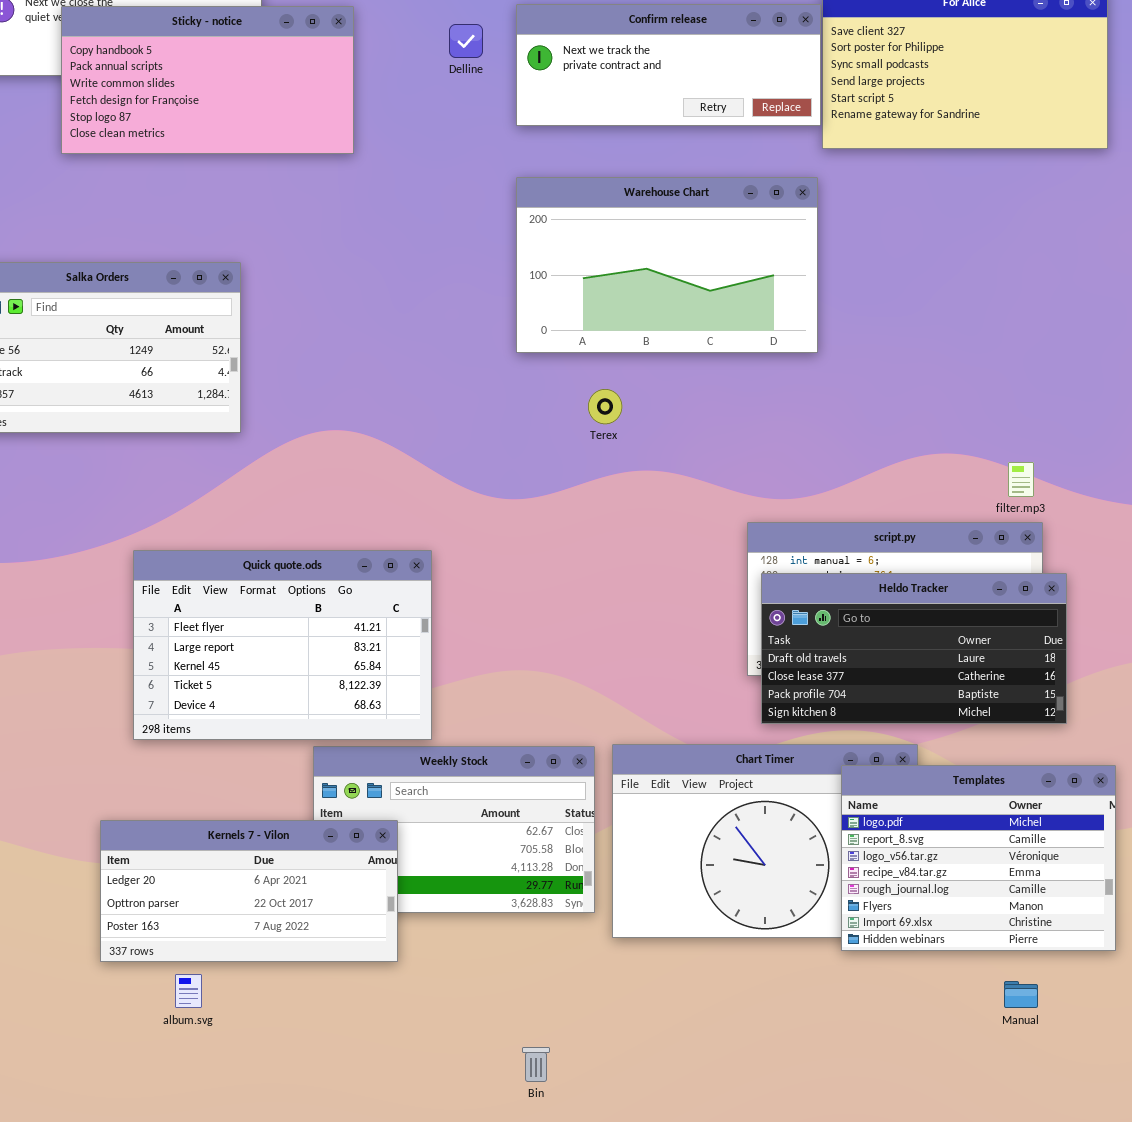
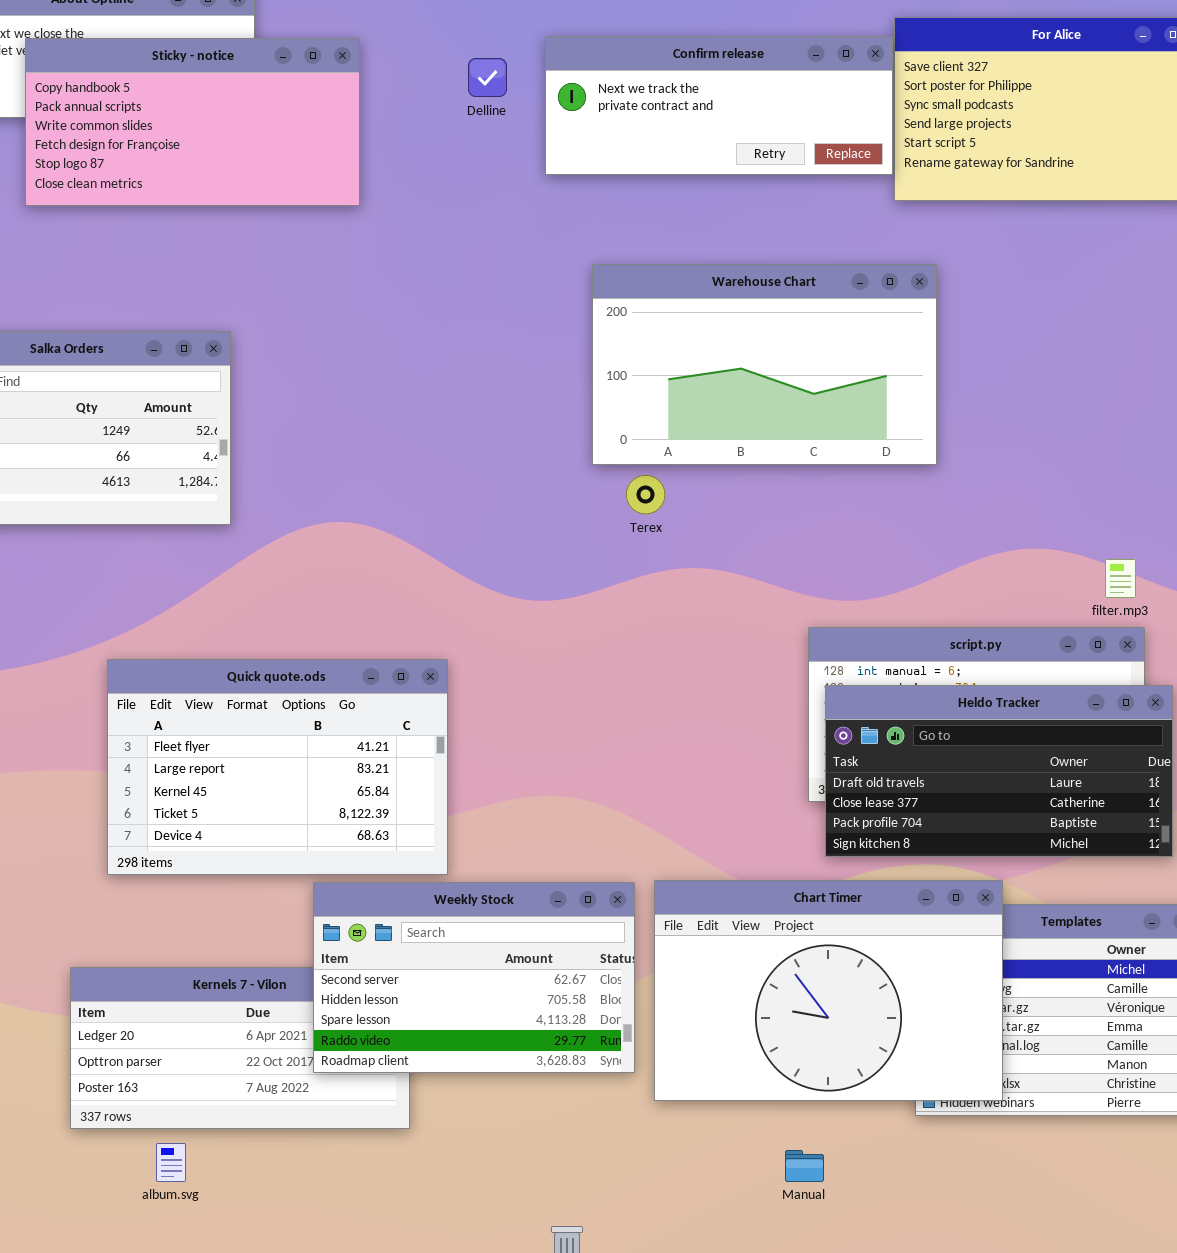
Warehouse Chart: [516,177,818,353] -> [592,264,937,465], moved
Chart Timer: [612,744,918,938] -> [654,880,1003,1101], raised
Weekly Stock: [313,746,595,913] -> [313,882,635,1073], raised
Manual: [1004,981,1038,1008] -> [785,1150,824,1182], moved

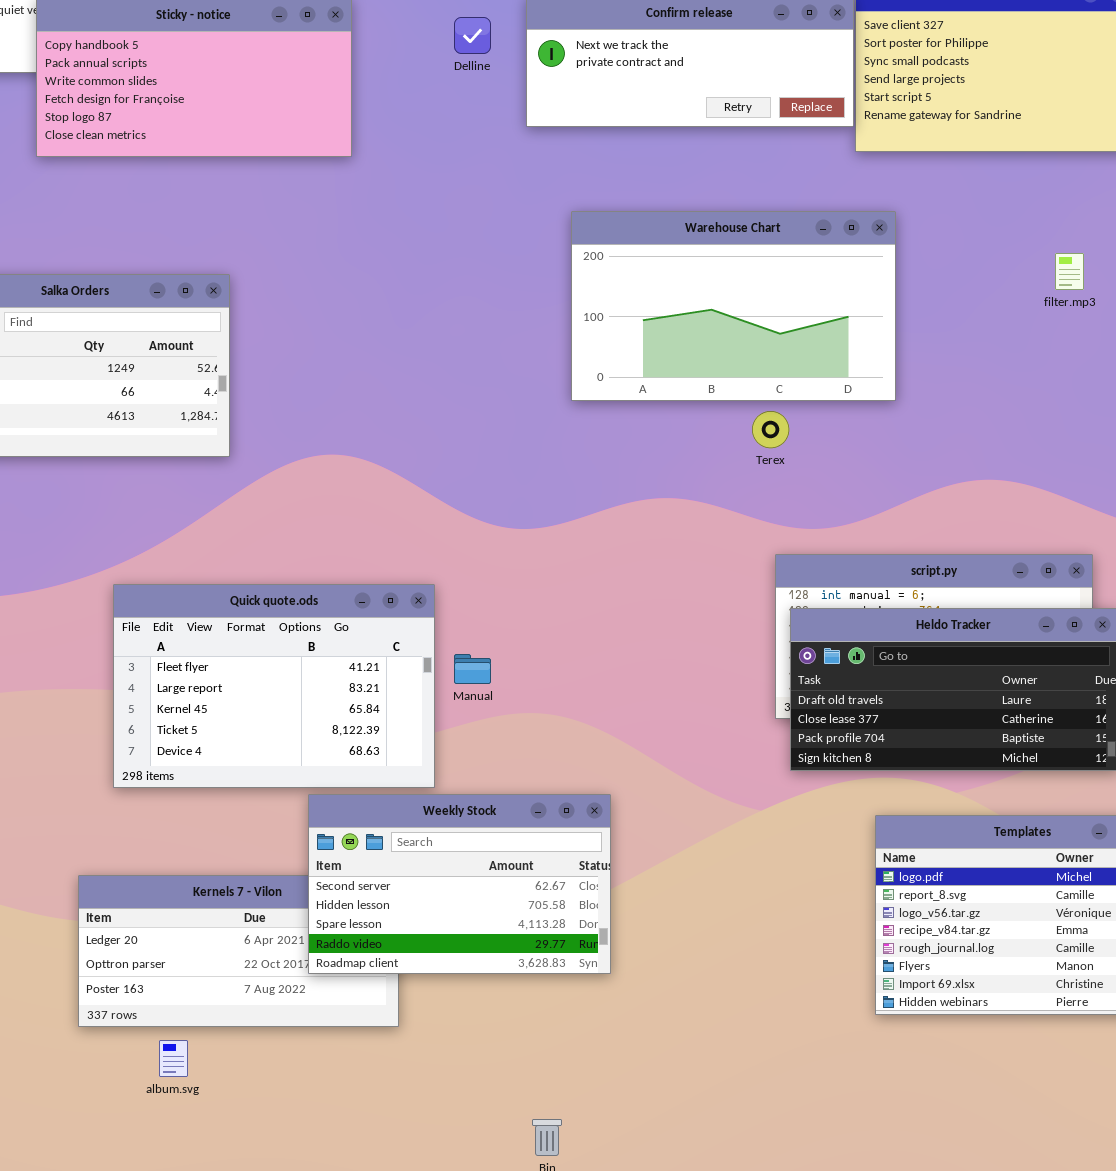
Terex: [626,475,665,514] -> [752,411,789,448], moved
filter.mp3: [1105,559,1136,598] -> [1055,253,1084,290], moved
Chart Timer: [654,880,1003,1101] -> none, closed
Manual: [785,1150,824,1182] -> [454,654,491,684], moved

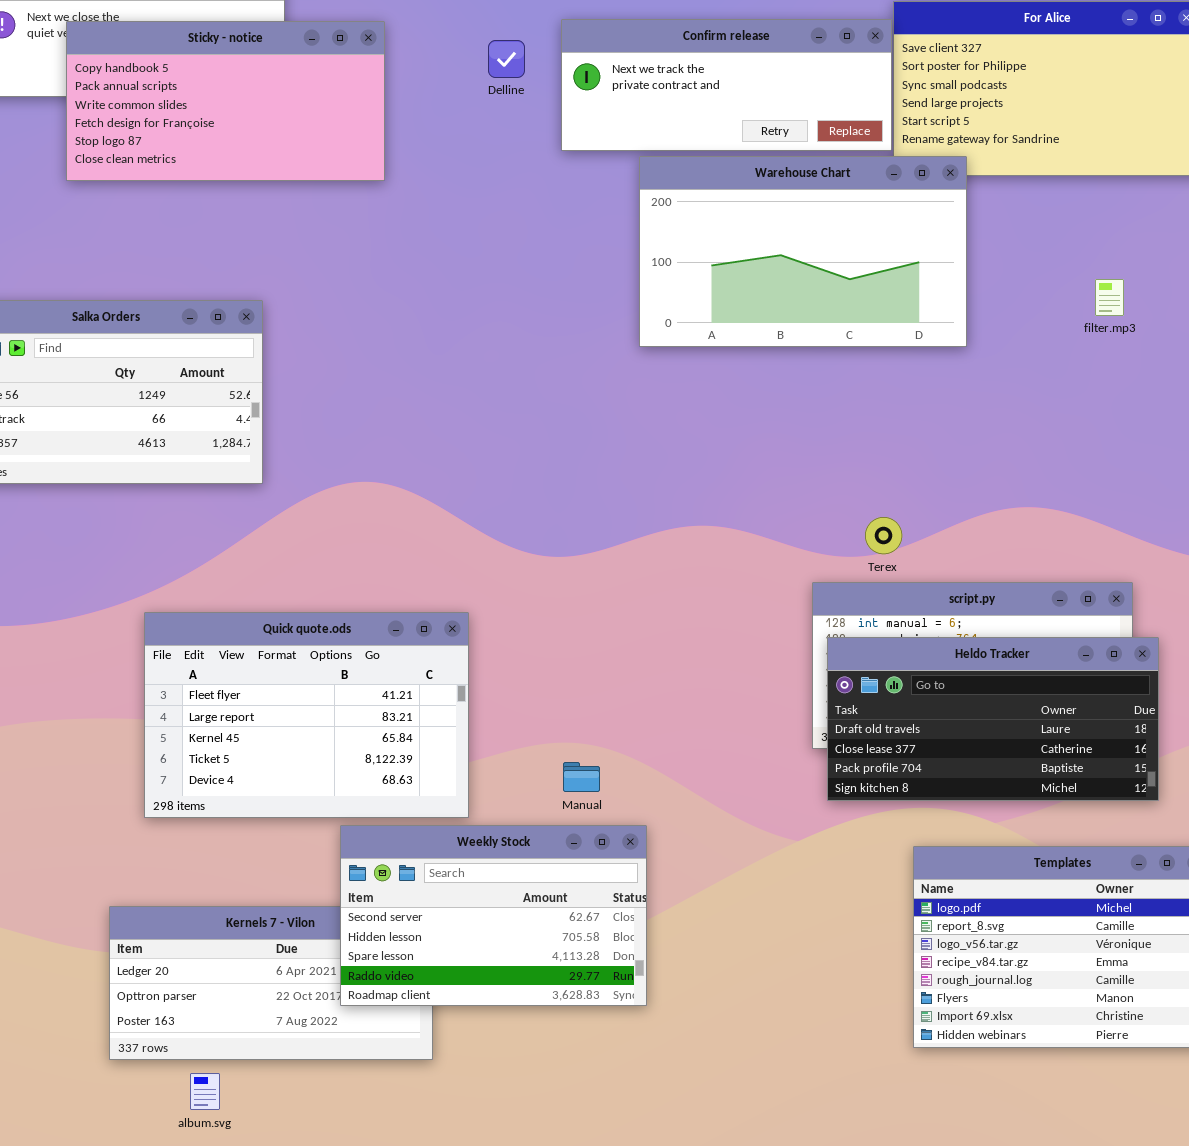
Warehouse Chart: [571,211,896,401] -> [639,156,967,347], moved
Terex: [752,411,789,448] -> [865,517,902,554], moved
Manual: [454,654,491,684] -> [563,762,600,792], moved

